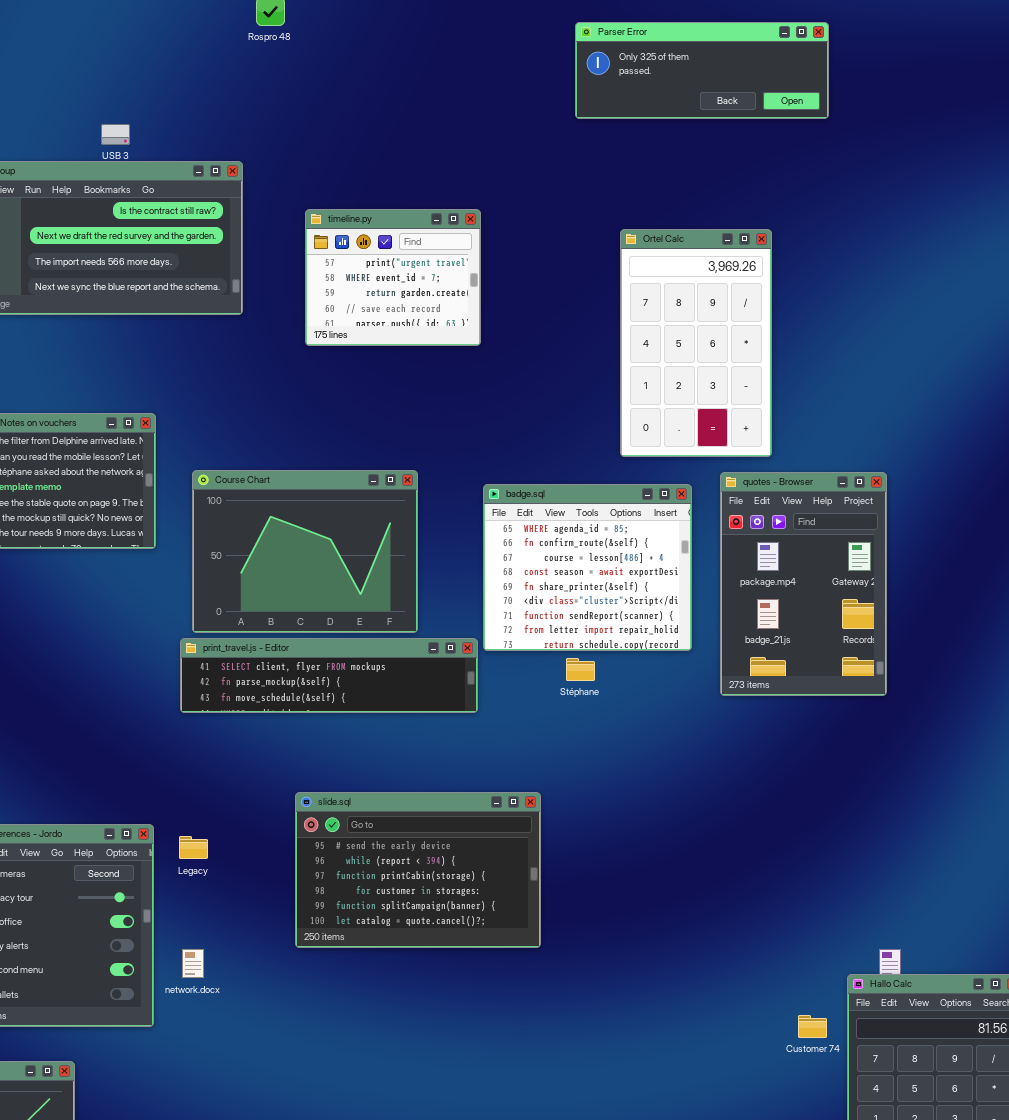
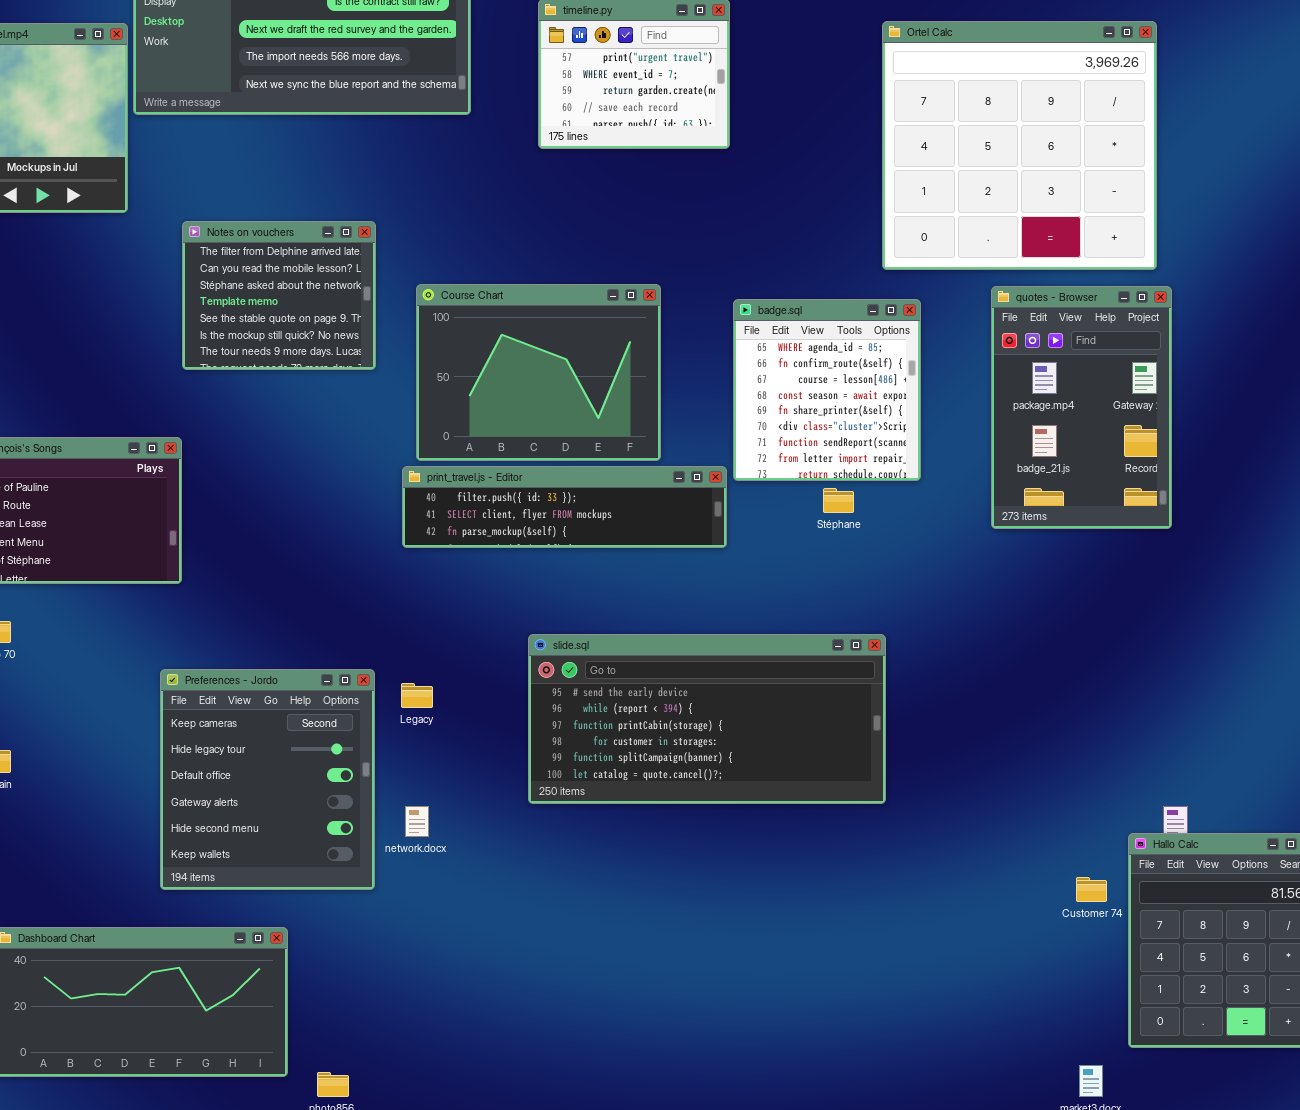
Ortel Calc: [620,229,772,457] -> [882,21,1157,270], resized
badge.sql: [483,484,692,651] -> [733,299,921,481], resized
print_travel.js - Editor: [180,638,478,713] -> [402,466,727,548], scrolled up 1 row
slide.sql: [295,792,541,948] -> [528,634,886,804], resized

